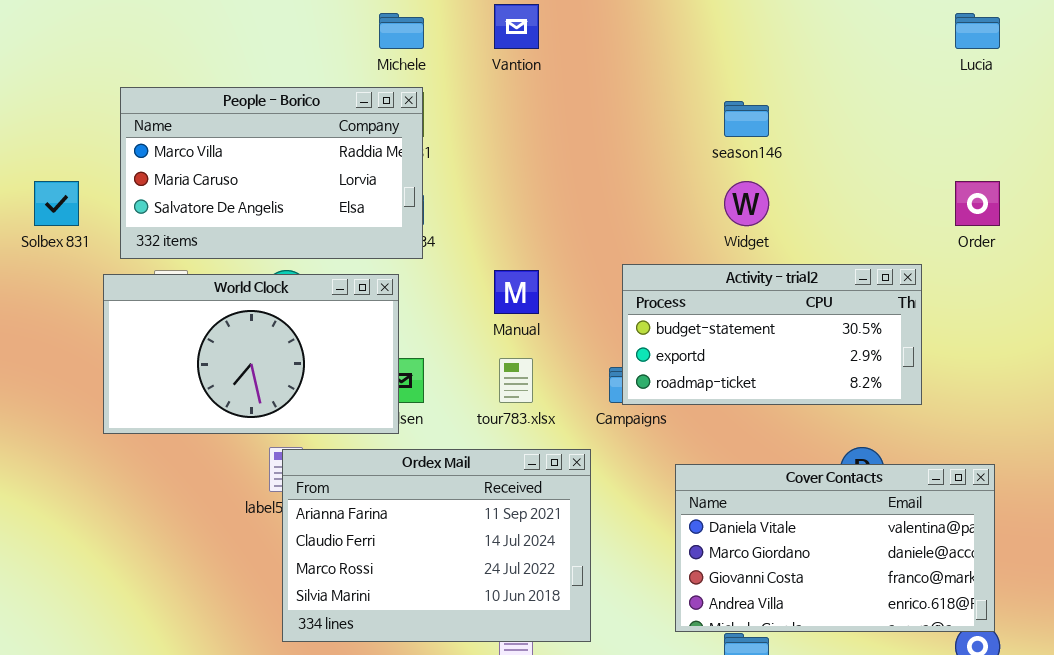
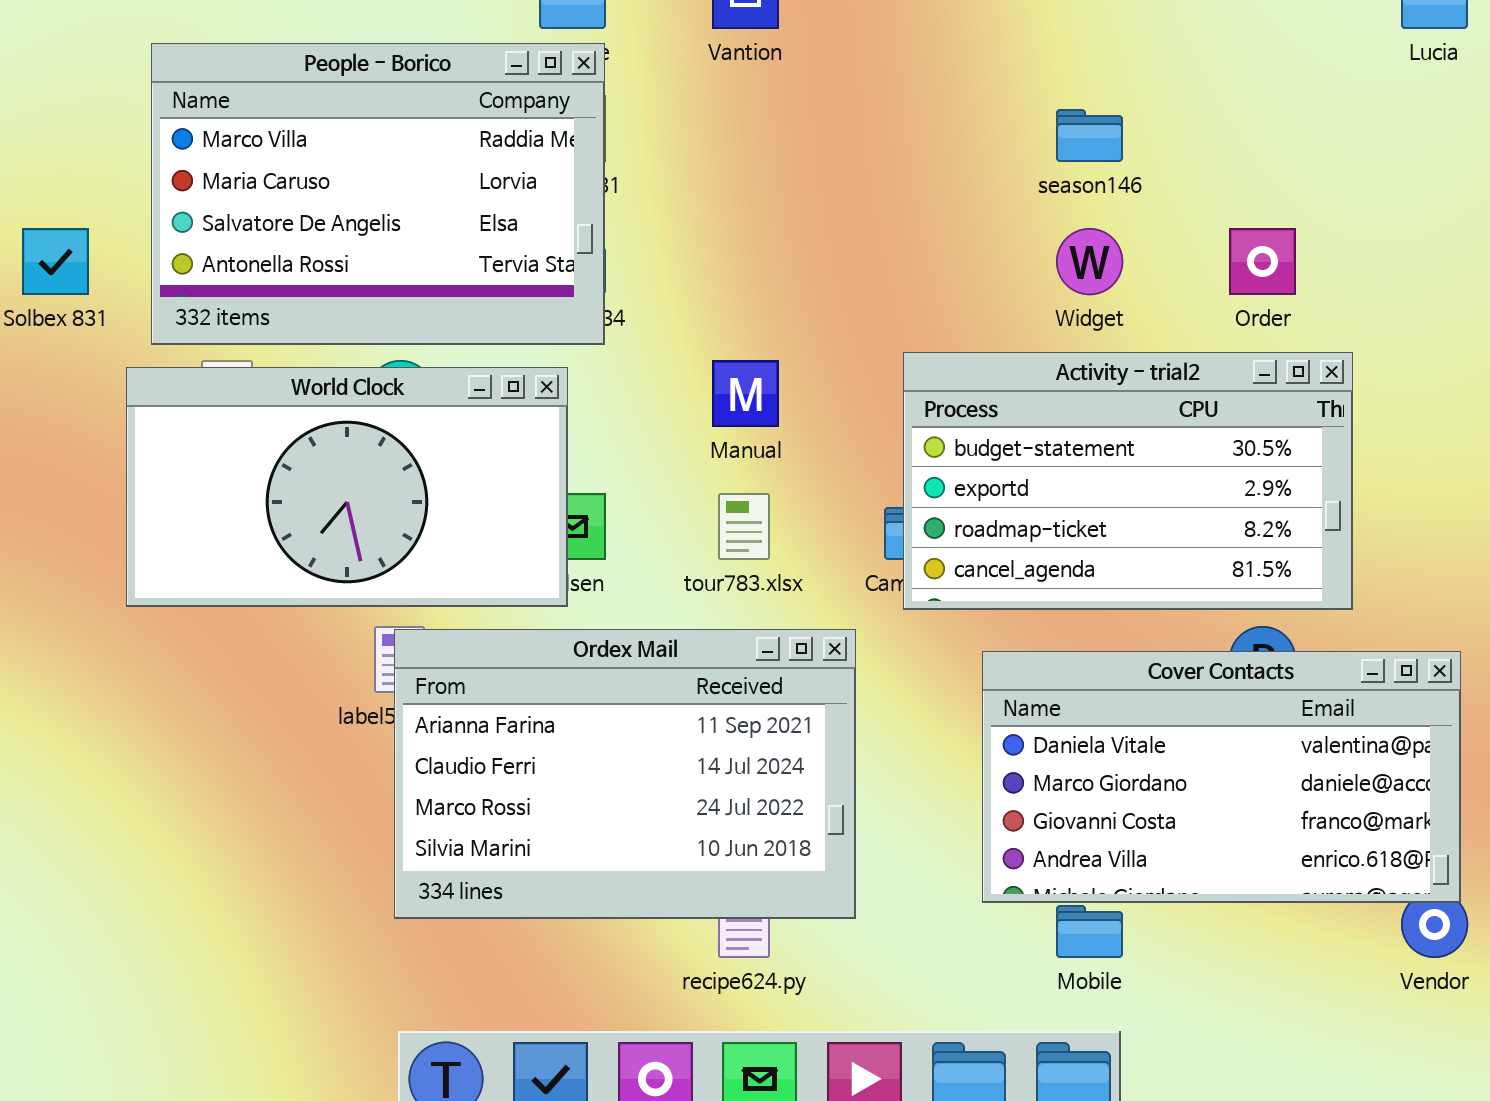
People - Borico: [120,87,423,259] -> [151,43,605,345], resized
Order: [955,181,1000,226] -> [1229,228,1296,295], moved
Activity - trial2: [622,264,922,405] -> [903,352,1353,610], resized

